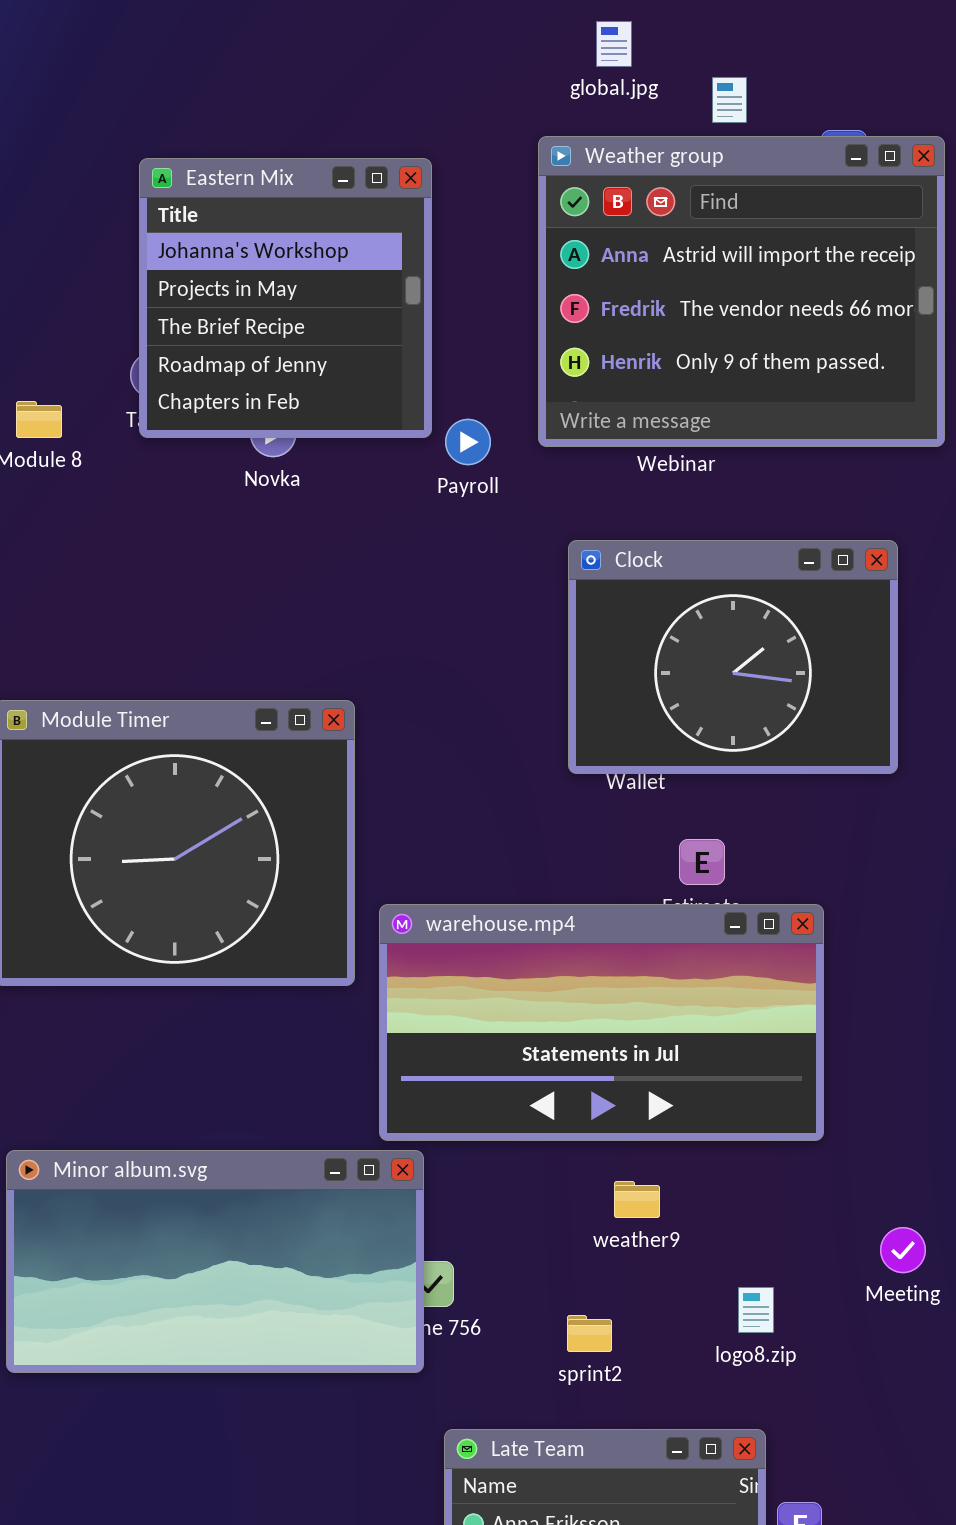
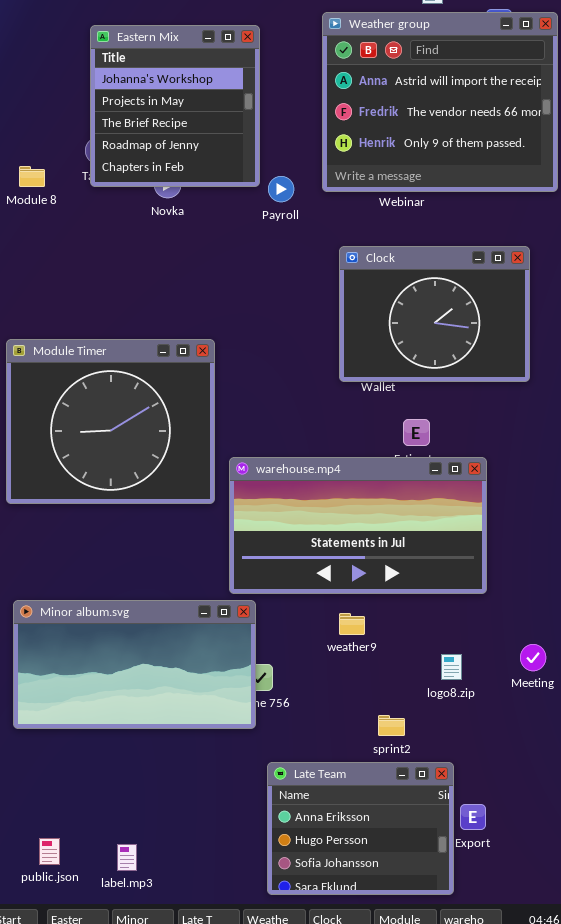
weather9: [614,1181,660,1218] -> [339,613,365,635], moved
logo8.zip: [738,1287,774,1333] -> [441,654,462,680], moved
sprint2: [567,1315,612,1352] -> [378,715,405,736], moved

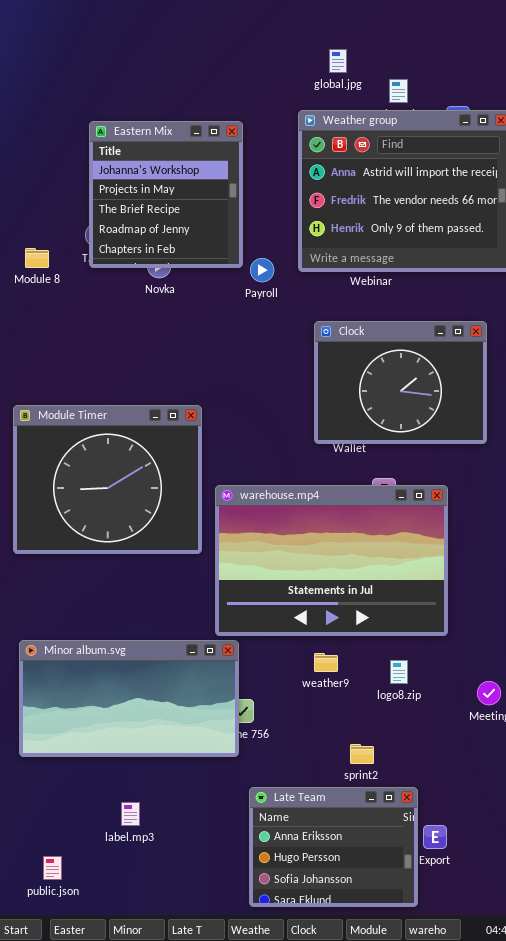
warehouse.mp4: [229,457,487,594] -> [215,485,448,636], resized
logo8.zip: [441,654,462,680] -> [390,660,408,684], moved
label.mp3: [117,844,137,871] -> [121,802,140,826], moved

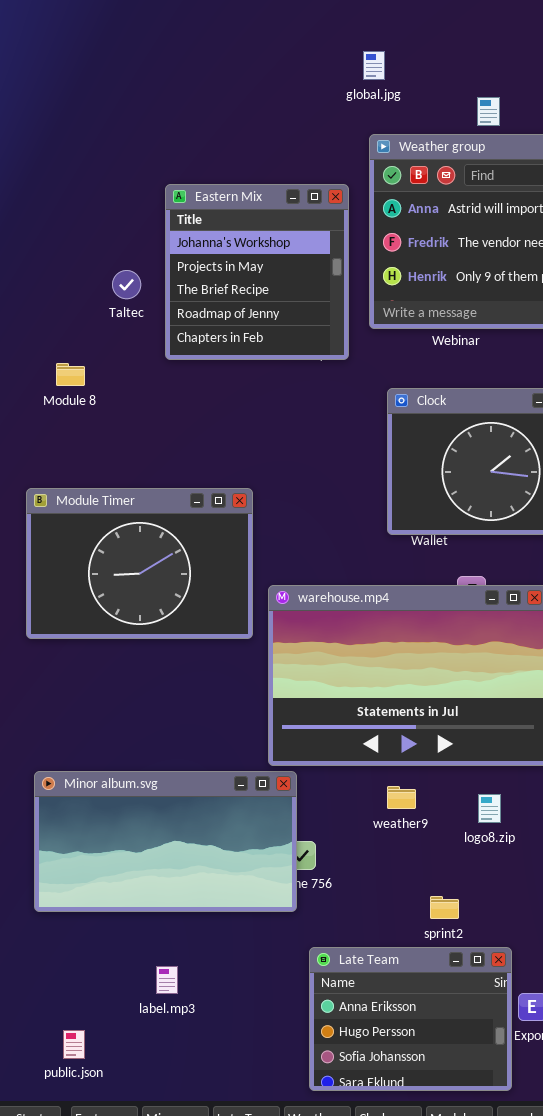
global.jpg: [329,49,347,73] -> [363,51,385,80], moved
Eastern Mix: [89,121,243,268] -> [165,184,349,360], moved
Module 8: [25,248,49,268] -> [56,363,85,386], moved
Module Timer: [13,405,202,554] -> [26,488,253,639], resized

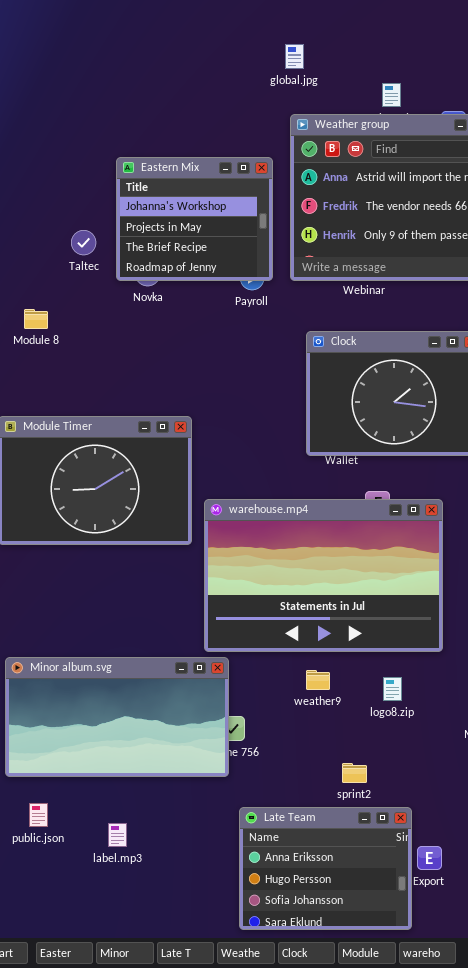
Eastern Mix: [165,184,349,360] -> [116,157,273,281], resized
public.json: [63,1030,85,1059] -> [29,803,48,827], moved

